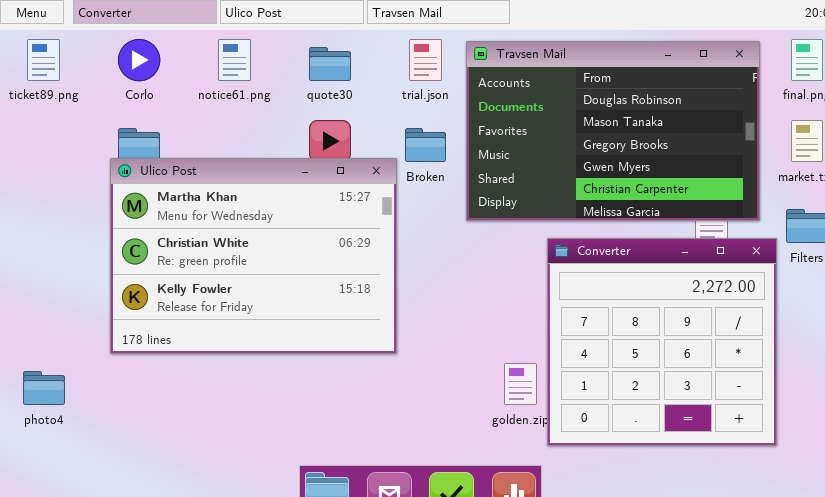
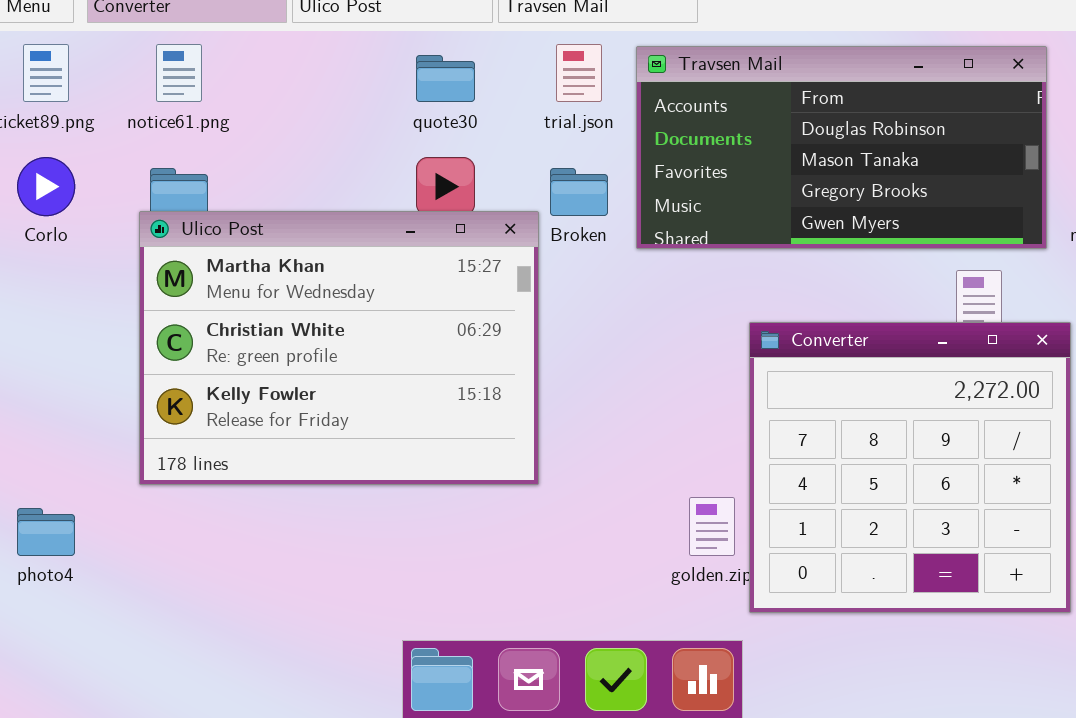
Corlo: [118,39,160,81] -> [17,157,75,216], moved
notice61.png: [218,39,251,81] -> [156,44,202,102], moved
Travsen Mail: [466,41,760,221] -> [636,46,1047,249], resized

